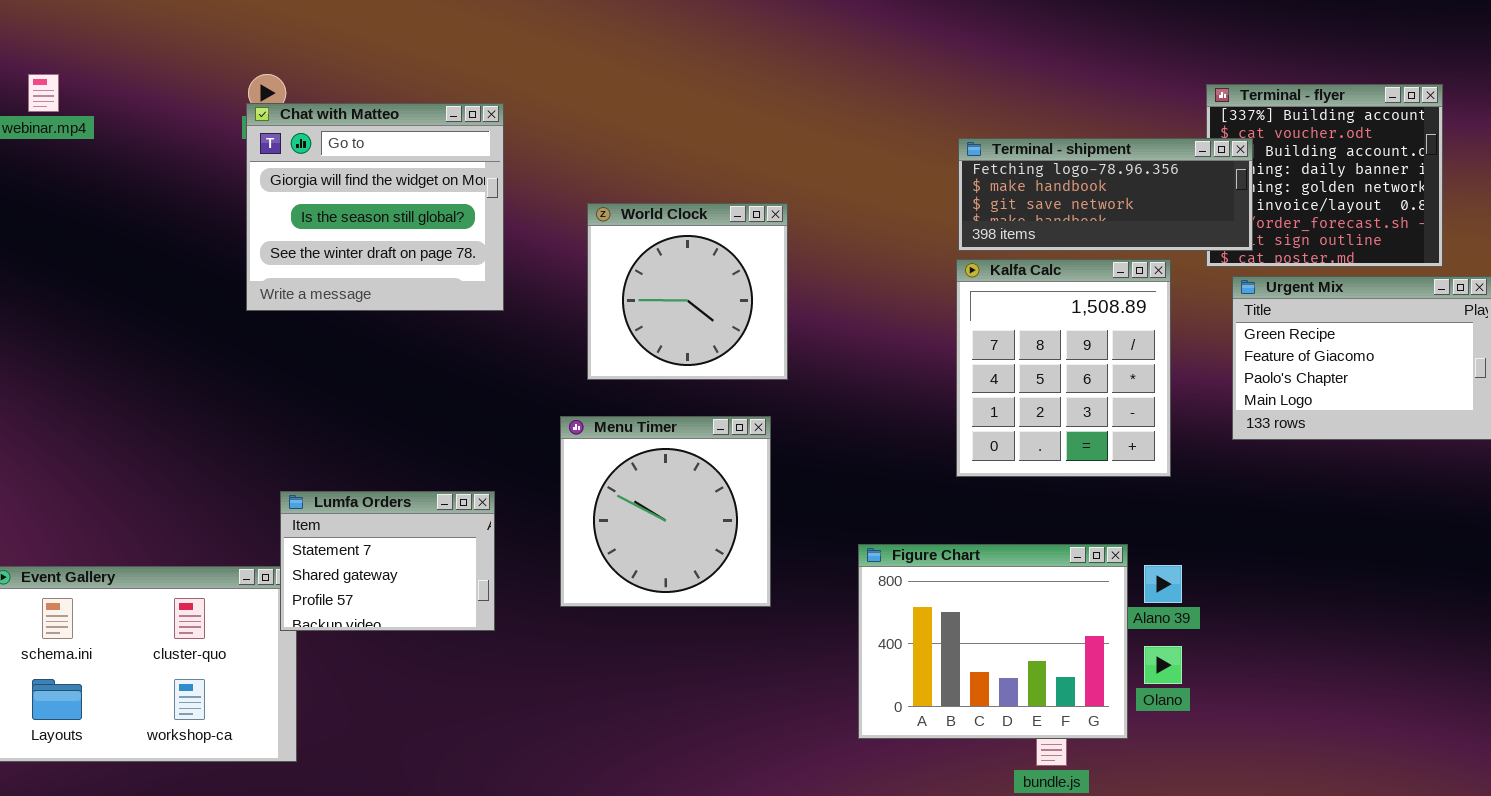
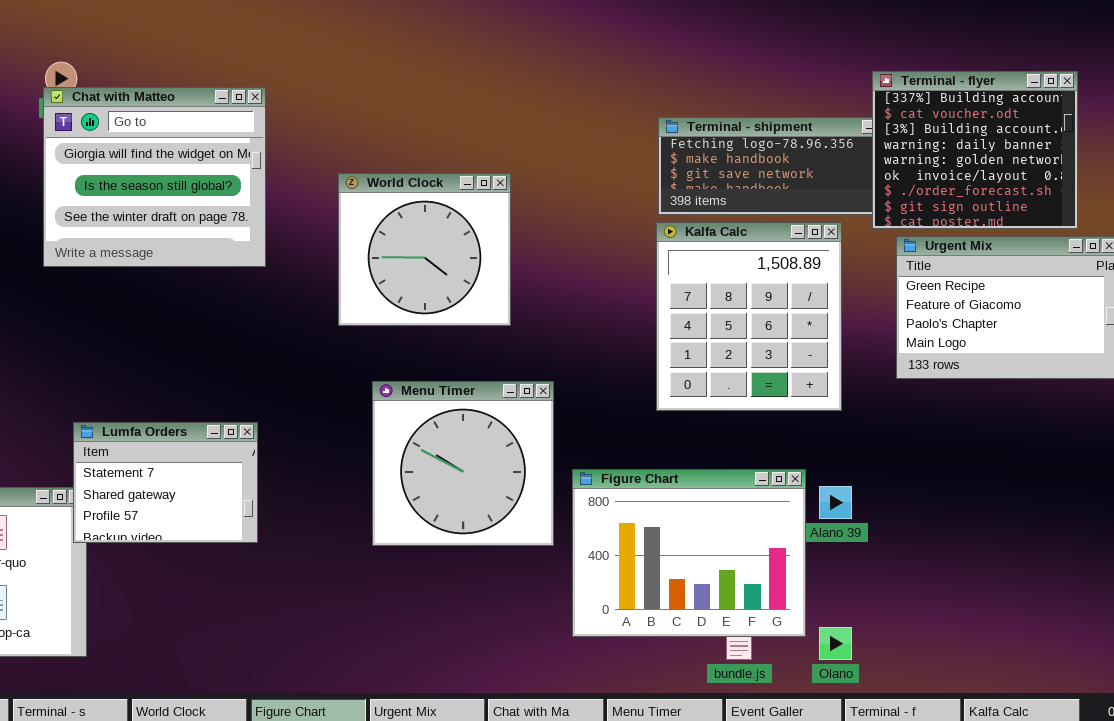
Terminal - flyer: [1206,84,1443,267] -> [872,71,1078,229], raised
Menu Timer: [560,416,771,607] -> [372,381,554,546], moved
Olano: [1144,646,1182,684] -> [819,627,852,660], moved

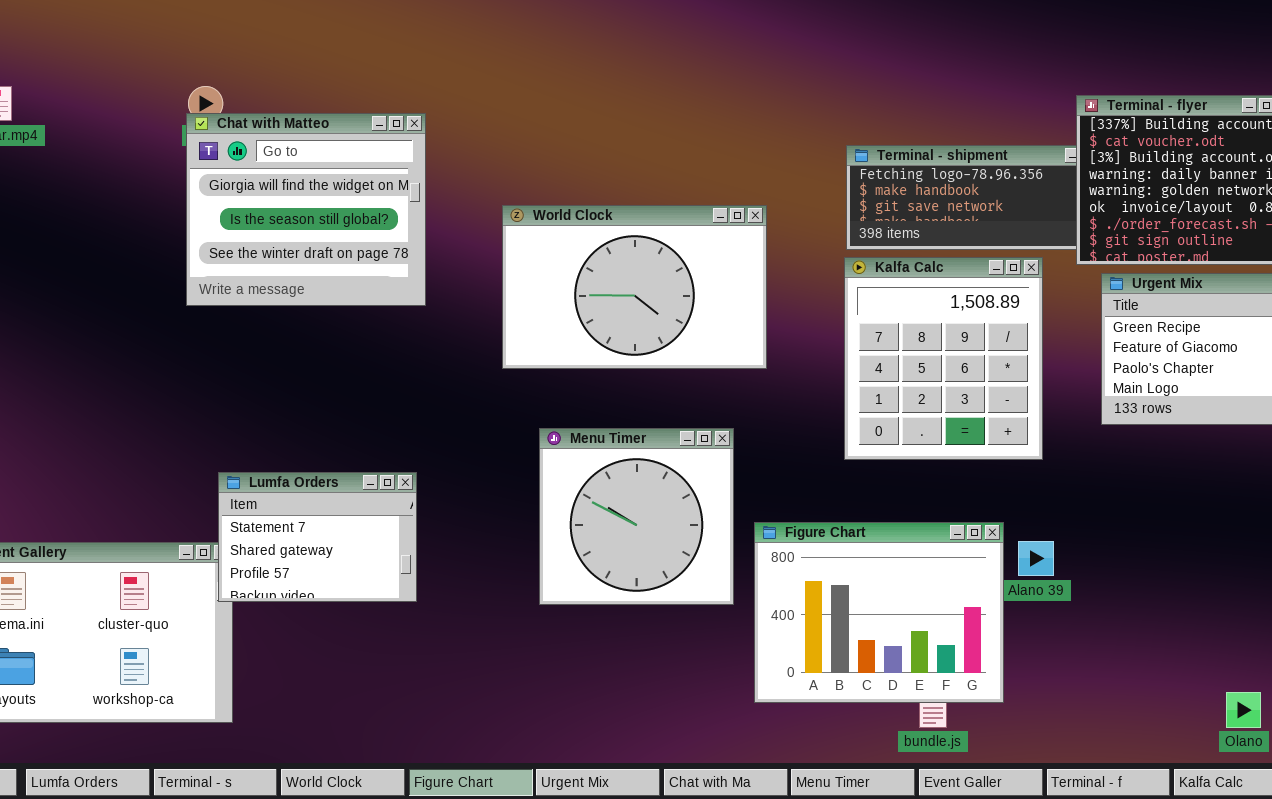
World Clock: [338,173,511,326] -> [502,205,767,369], resized
Olano: [819,627,852,660] -> [1226,692,1261,728], moved

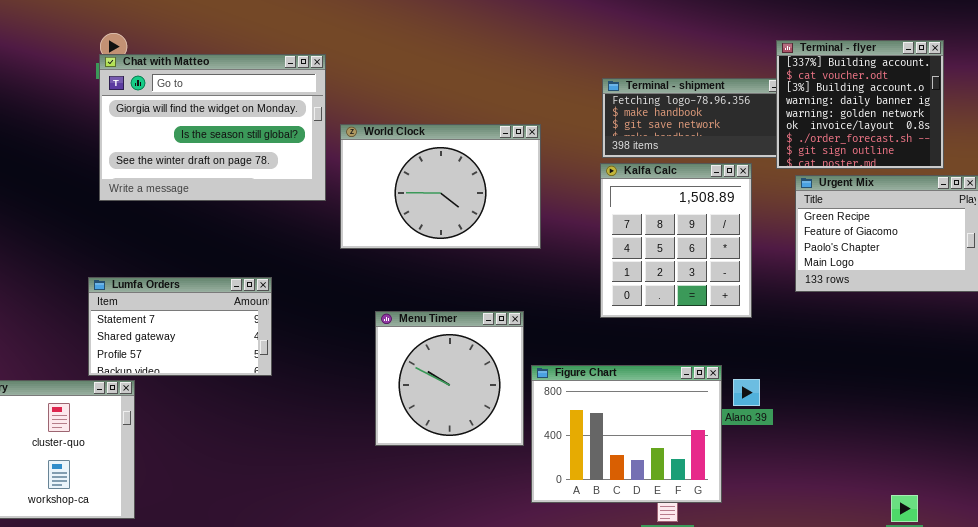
Chat with Matteo: [186,113,426,306] -> [99,54,326,201], resized
Menu Timer: [539,428,734,605] -> [375,311,524,446], moved
Lumfa Orders: [218,472,417,602] -> [88,277,272,376], moved, resized

